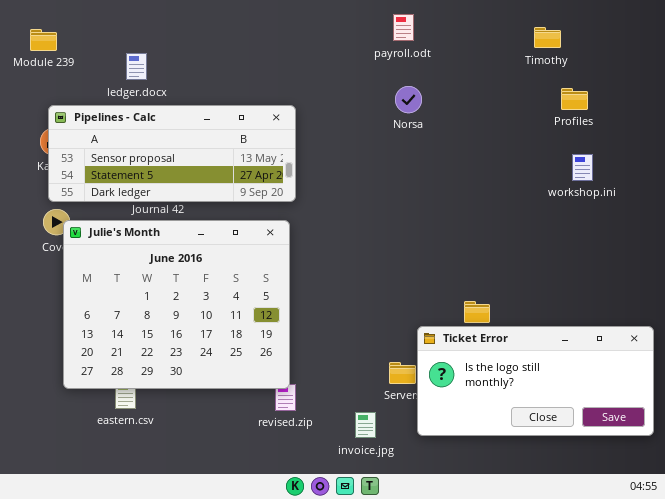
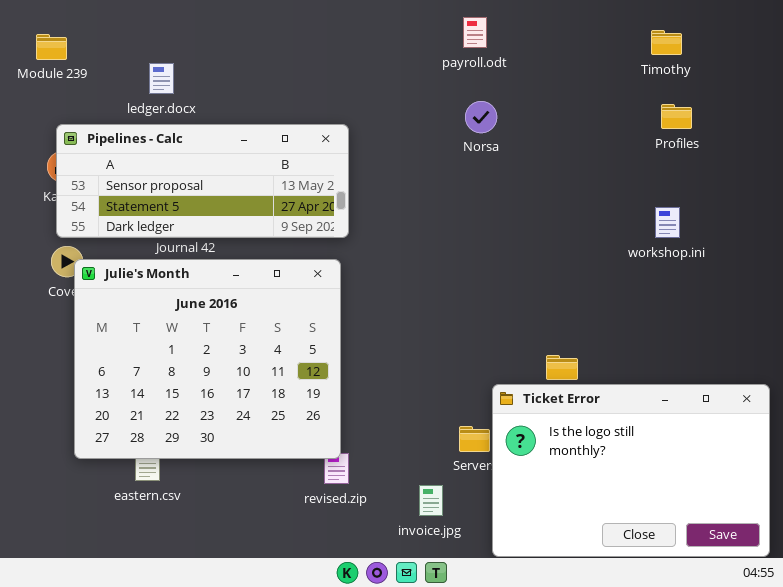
Timothy: [534,27,561,48] -> [651,30,682,55], moved
workshop.ini: [572,154,593,181] -> [655,207,680,238], moved
Ticket Error: [417,326,654,436] -> [492,384,770,557], resized

